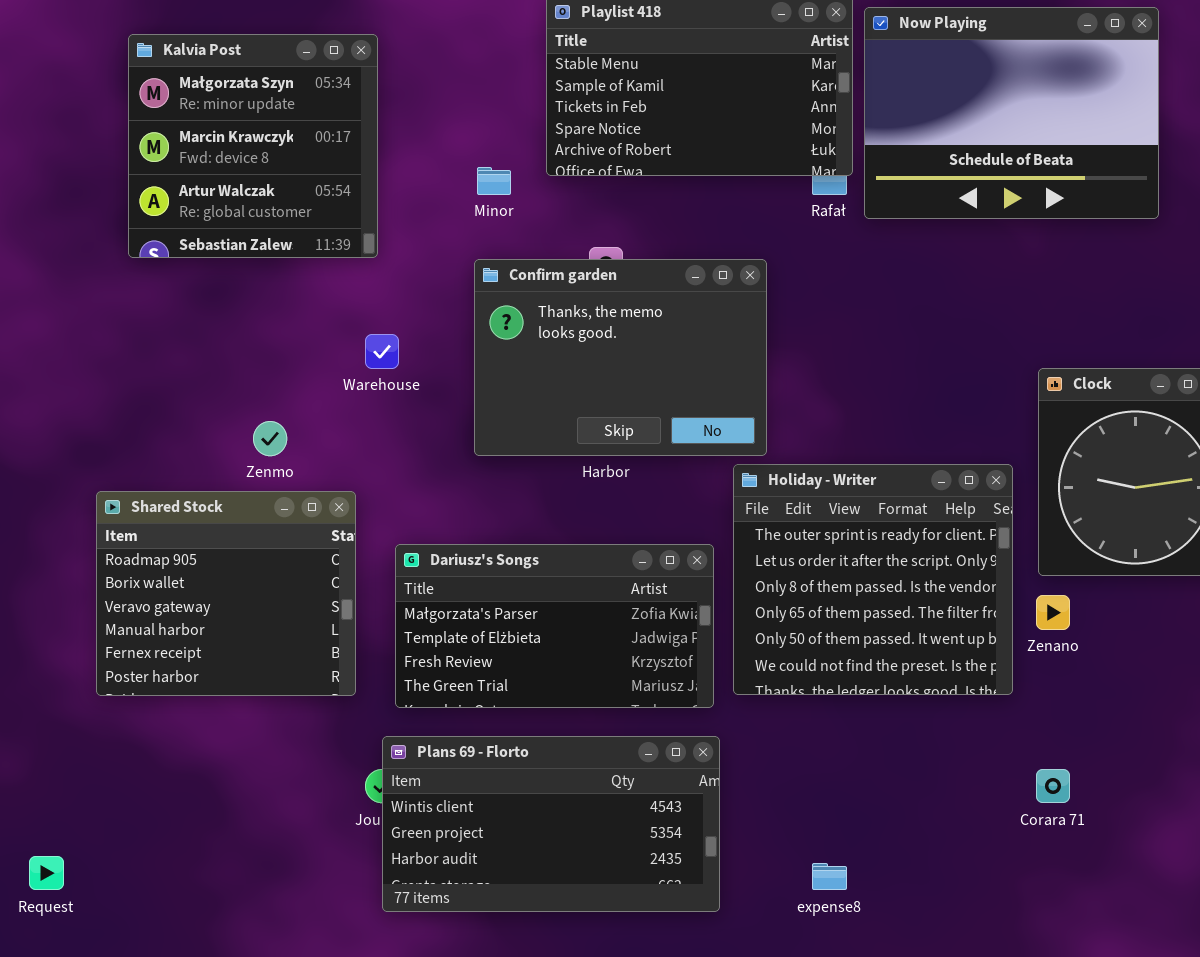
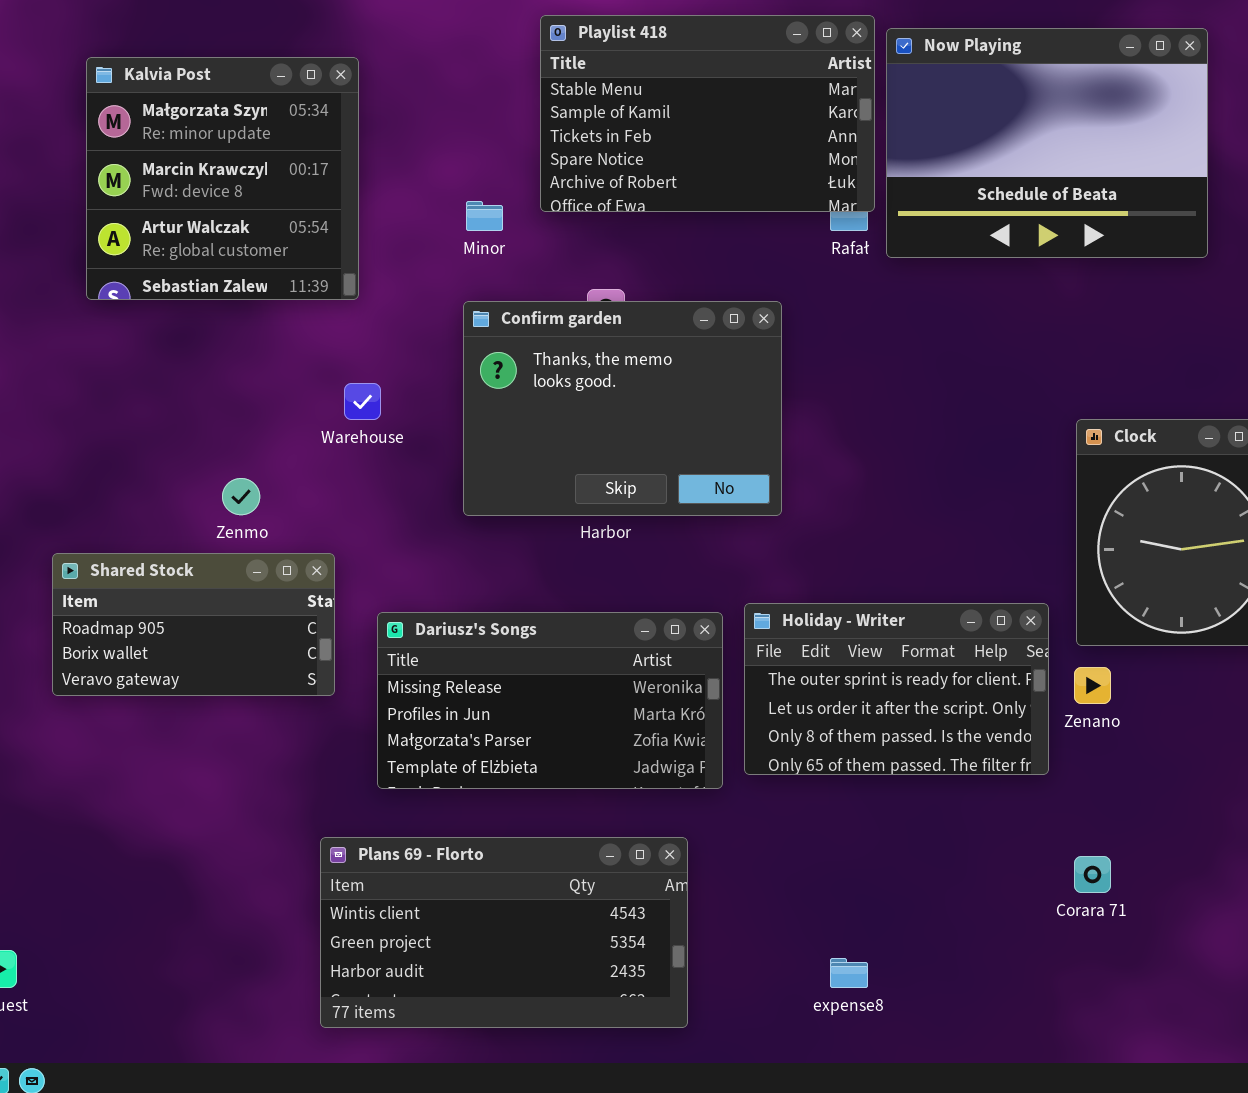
Holiday - Writer: [733,464,1013,695] -> [744,603,1049,775], resized
Shared Stock: [96,491,356,696] -> [52,553,335,696], resized
Dariusz's Songs: [395,544,714,708] -> [377,612,723,789], scrolled up 2 rows
Plans 69 - Florto: [382,736,720,912] -> [320,837,688,1028], moved

